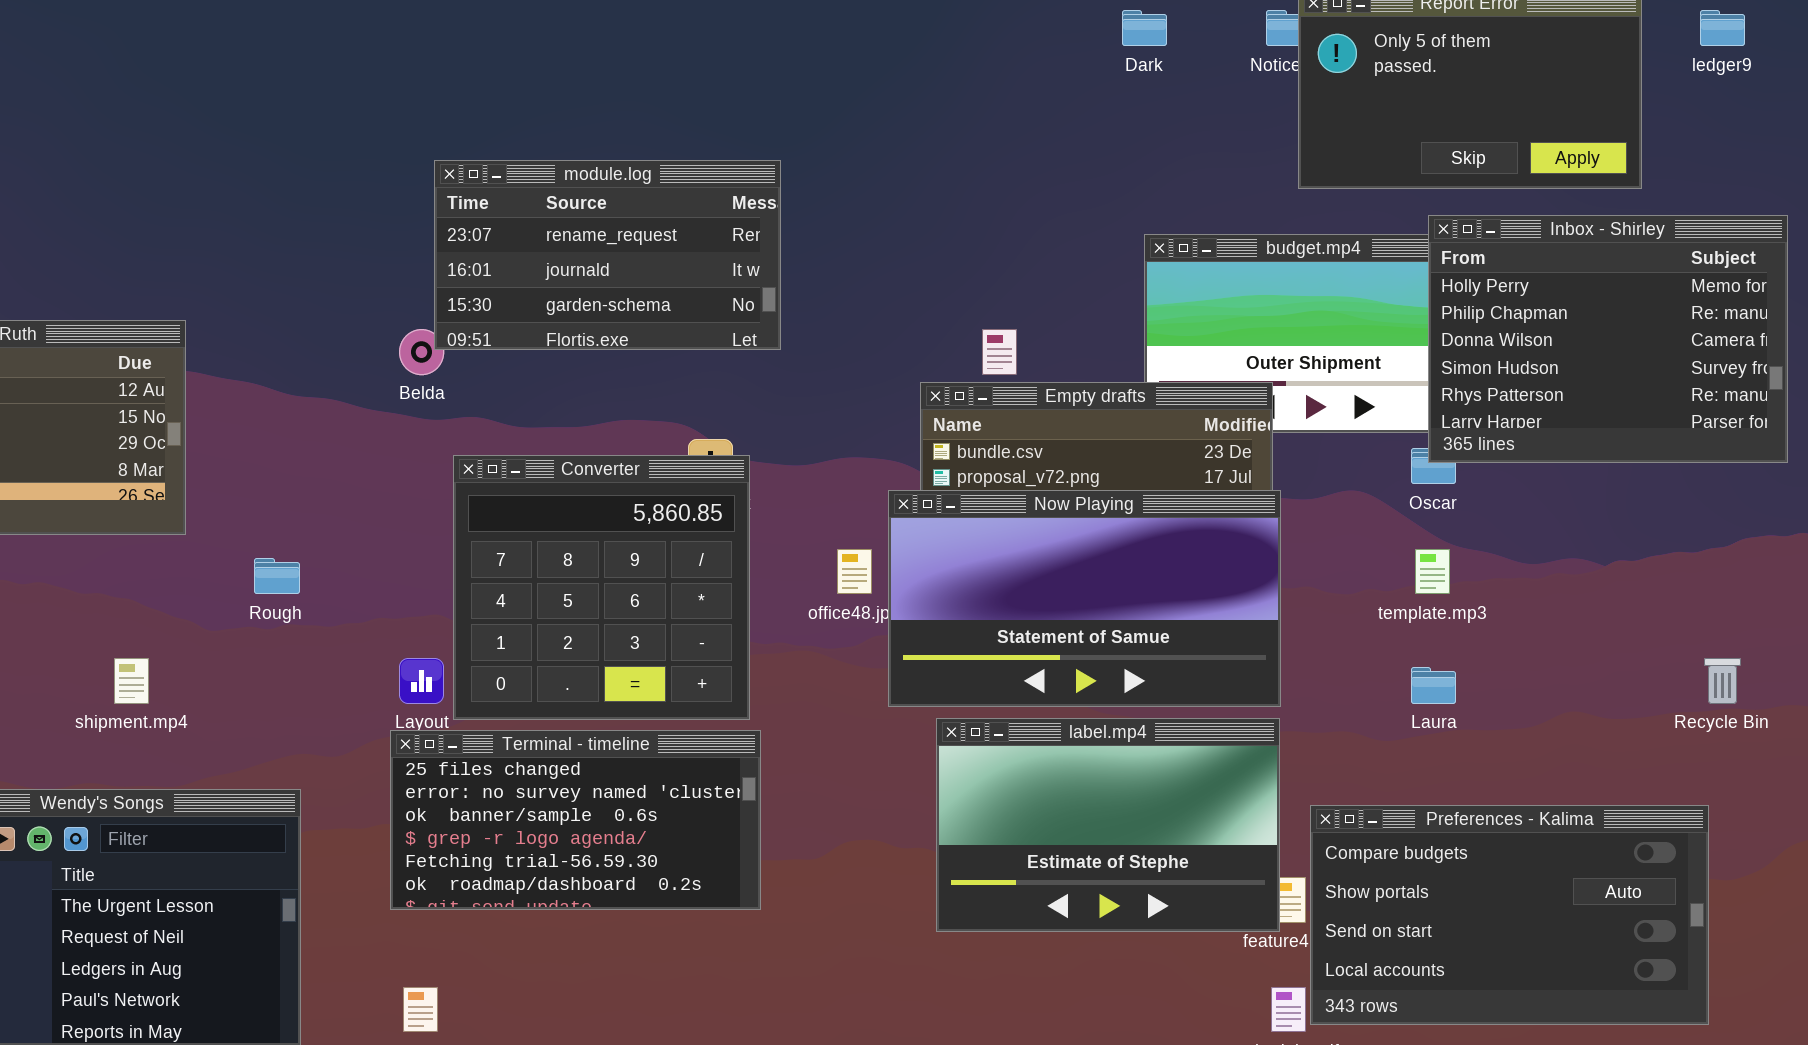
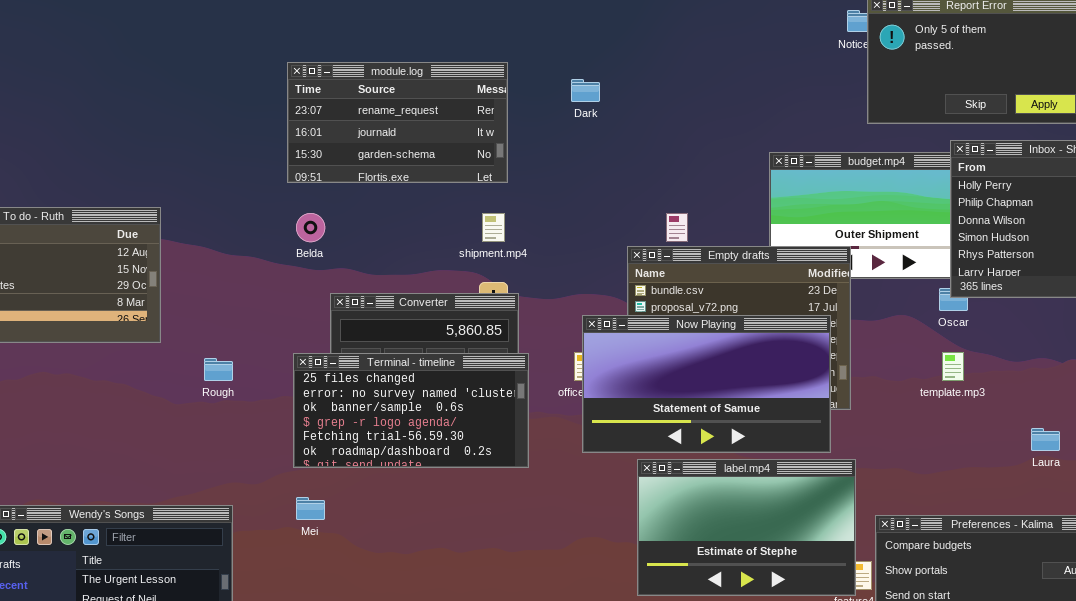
Dark: [1122,10,1167,46] -> [571,79,600,102], moved
module.log: [434,160,781,350] -> [287,62,508,183], moved
Now Playing: [888,490,1281,707] -> [582,315,831,453], moved
shipment.mp4: [114,658,149,704] -> [482,213,505,242], moved
Laura: [1411,667,1456,704] -> [1031,428,1060,451], moved
Terminal - timeline: [390,730,761,910] -> [293,353,529,468], moved

